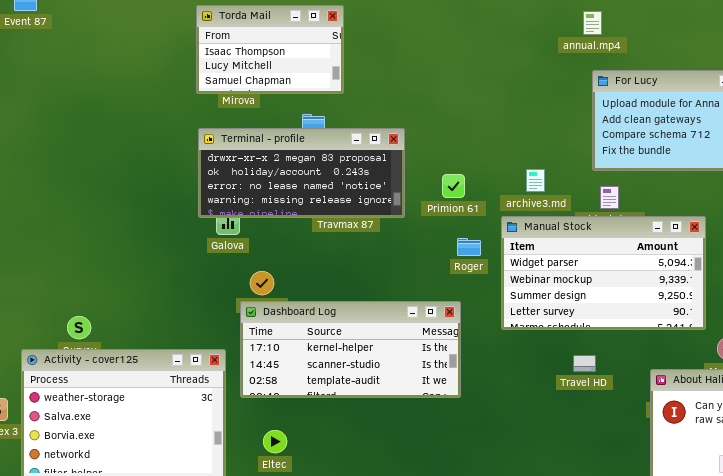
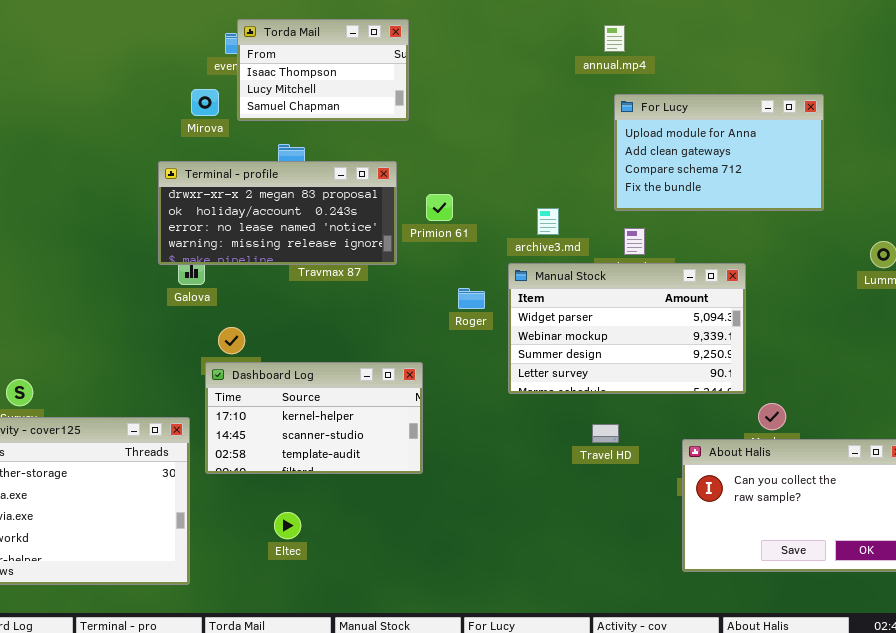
Torda Mail: [196,5,344,94] -> [237,19,409,121], moved
Primion 61: [442,174,465,198] -> [426,194,453,221], moved
Dashboard Log: [240,301,461,398] -> [205,362,423,474], resized
Eltec: [263,430,287,453] -> [274,512,301,539], moved

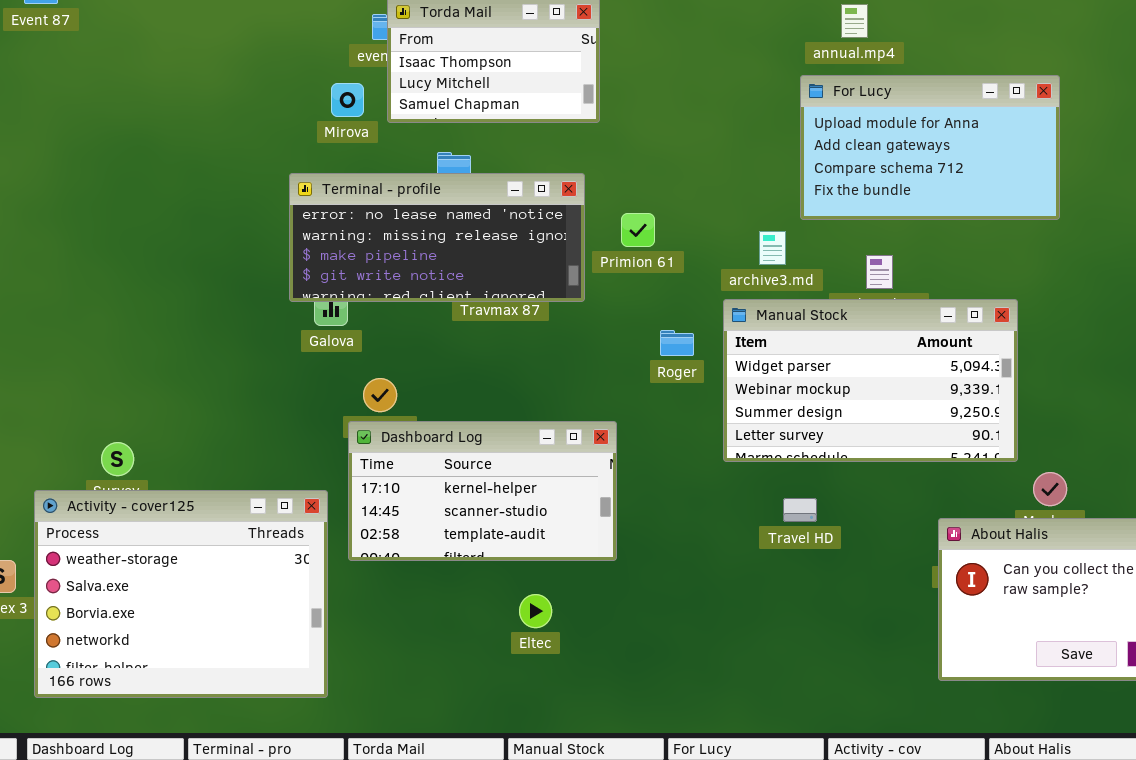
For Lucy: [614,94,824,211] -> [800,75,1060,220], moved
Terminal - profile: [158,161,397,265] -> [289,173,585,302], scrolled down 2 rows
Travel HD: [592,424,619,443] -> [783,498,817,522], moved
Eltec: [274,512,301,539] -> [519,594,552,628], moved

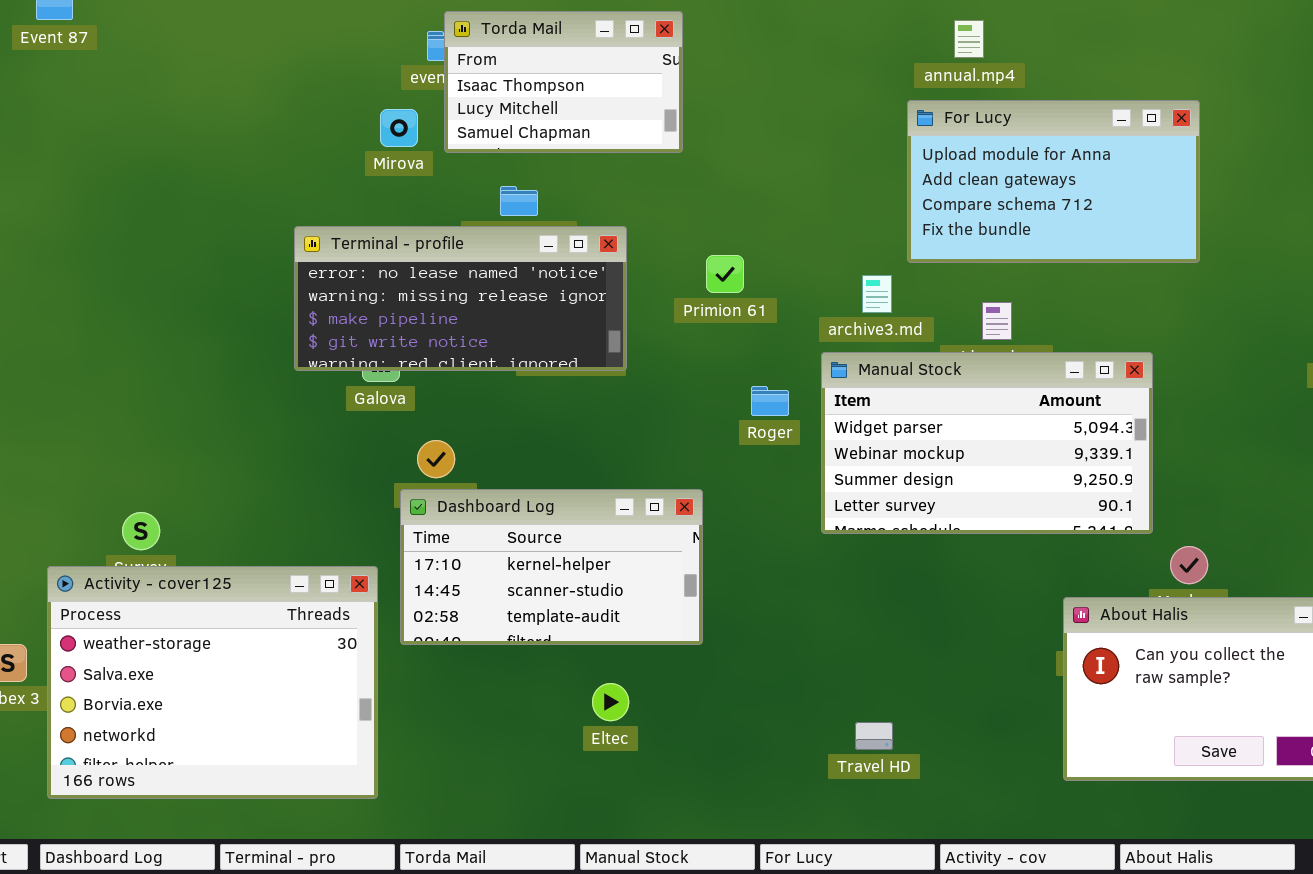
Terminal - profile: [289,173,585,302] -> [294,226,627,371], moved
Travel HD: [783,498,817,522] -> [855,722,893,750], moved

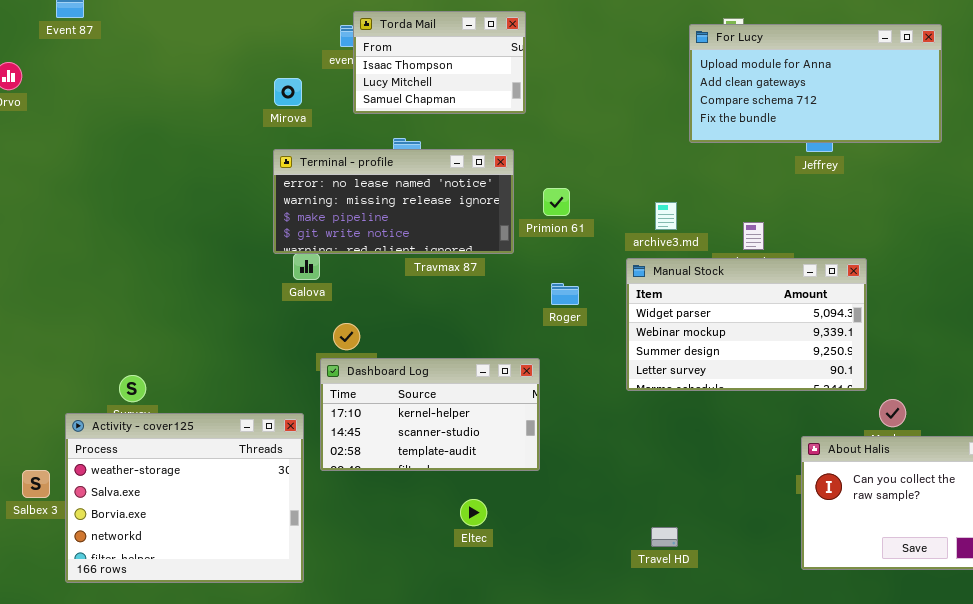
For Lucy: [907,100,1200,263] -> [689,24,942,143], moved, resized
Mirova: [380,109,418,147] -> [274,78,302,106], moved
Terminal - profile: [294,226,627,371] -> [273,149,514,254], moved
Roger: [751,386,789,416] -> [551,283,579,305], moved

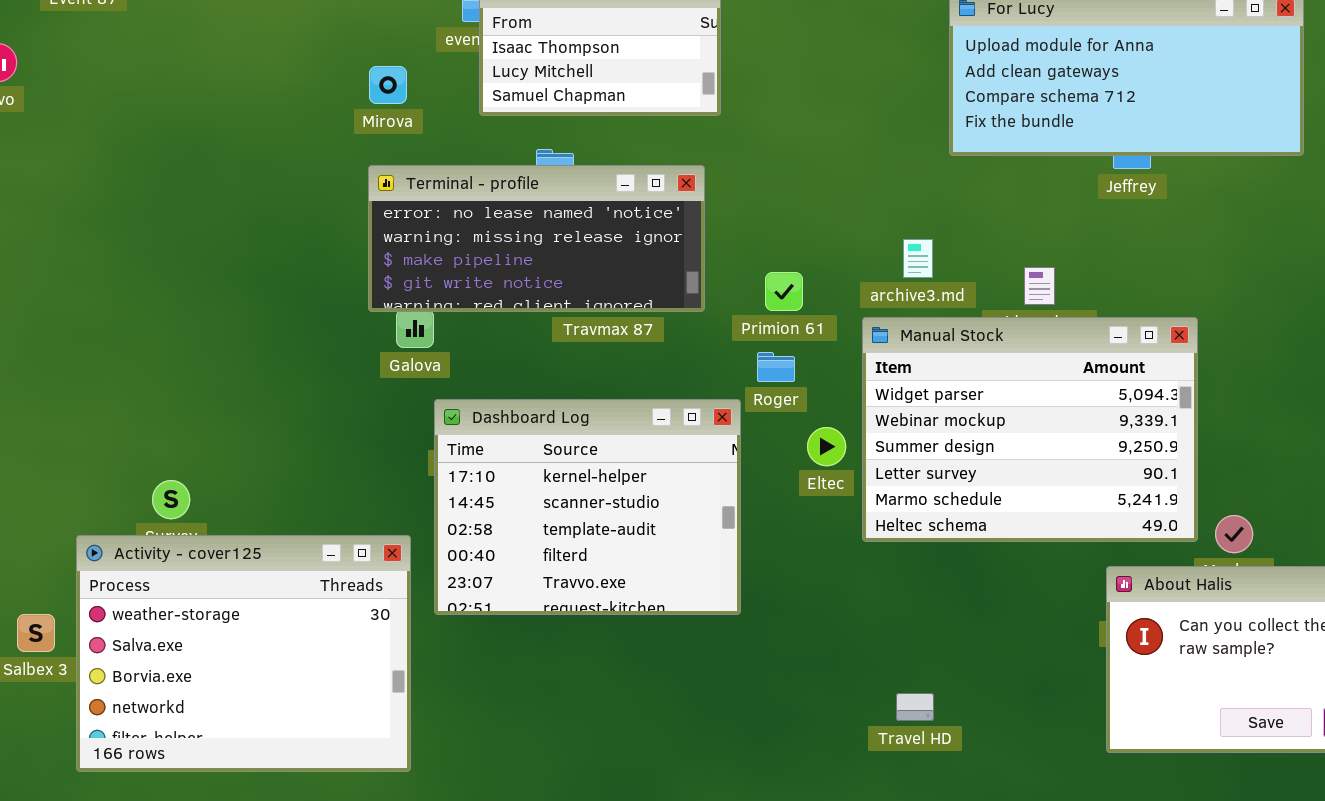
Primion 61: [543,188,570,216] -> [765,272,803,311], moved
Manual Stock: [626,258,867,391] -> [862,317,1198,542], resized
Dashboard Log: [320,358,540,471] -> [434,399,741,615], resized
Eltec: [460,499,487,526] -> [807,427,846,466], moved

